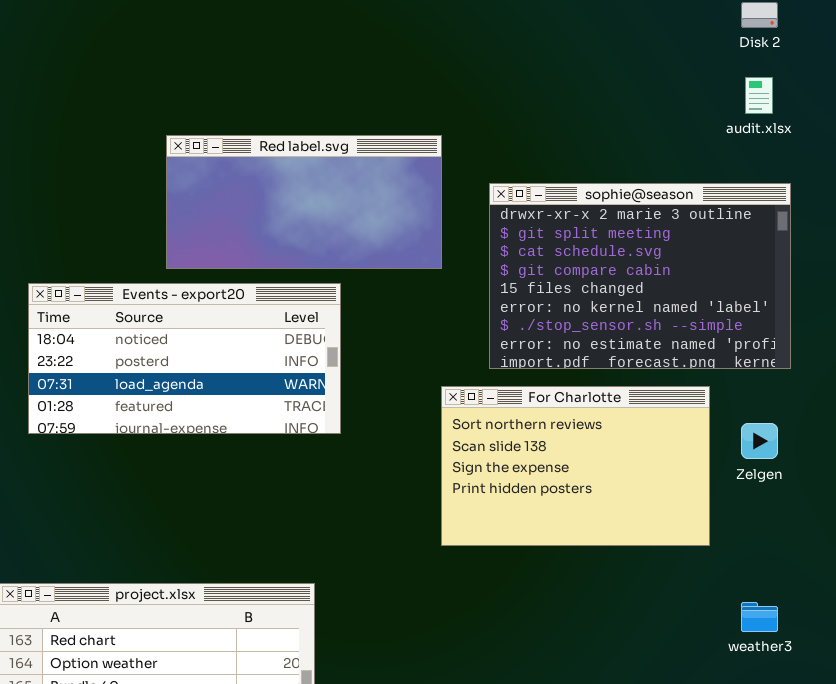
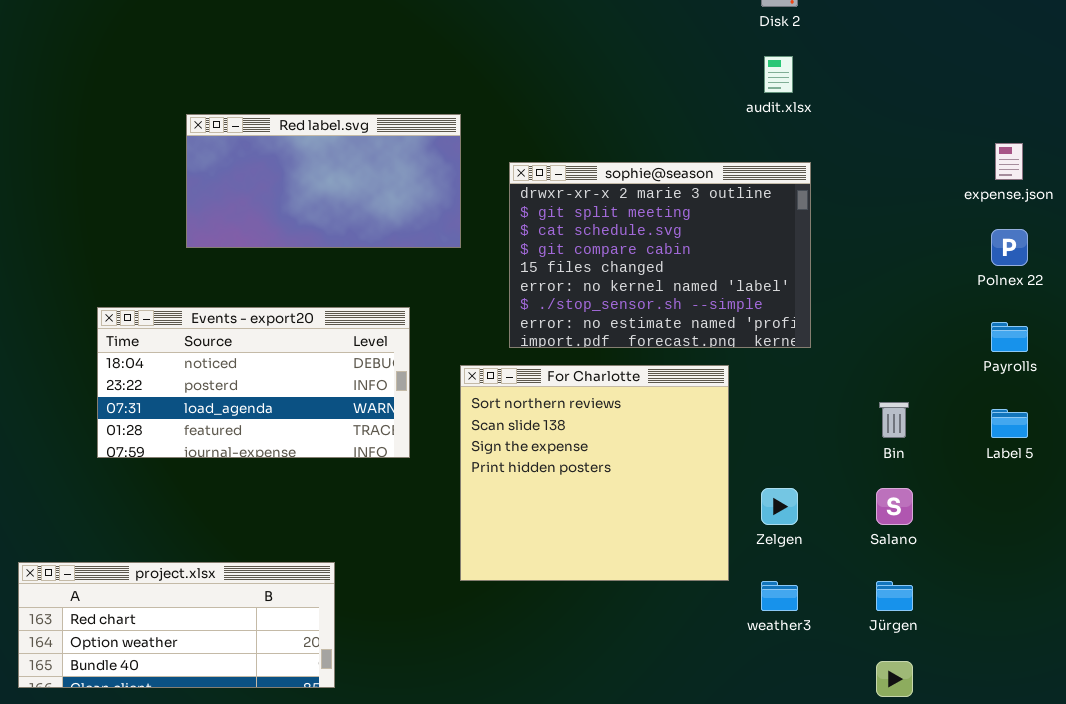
Events - export20: [28,283,341,434] -> [97,307,410,458], moved
For Charlotte: [441,386,710,546] -> [460,365,729,581], resized
Zelgen: [741,423,778,459] -> [761,488,798,525], moved

